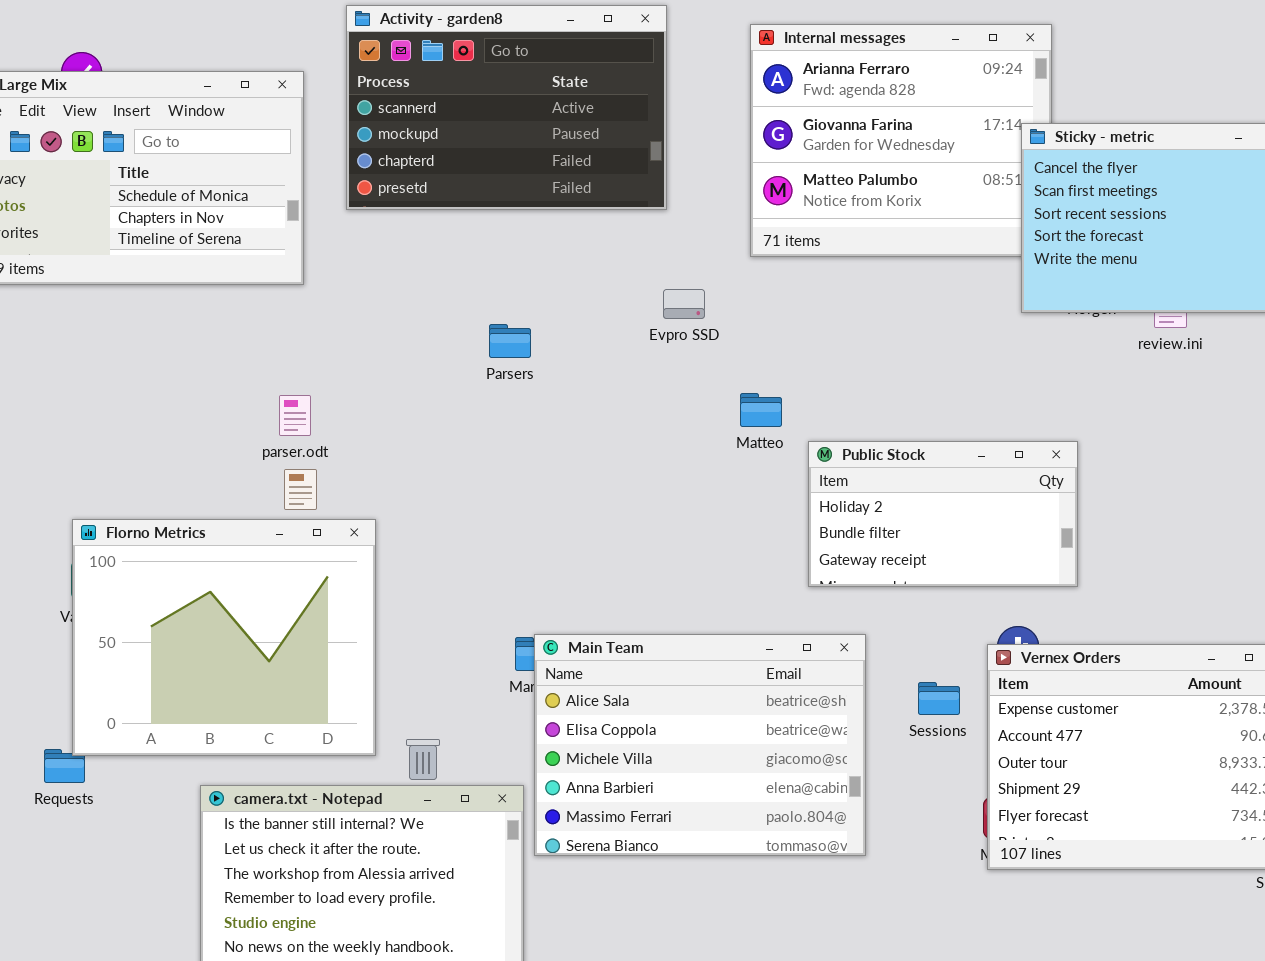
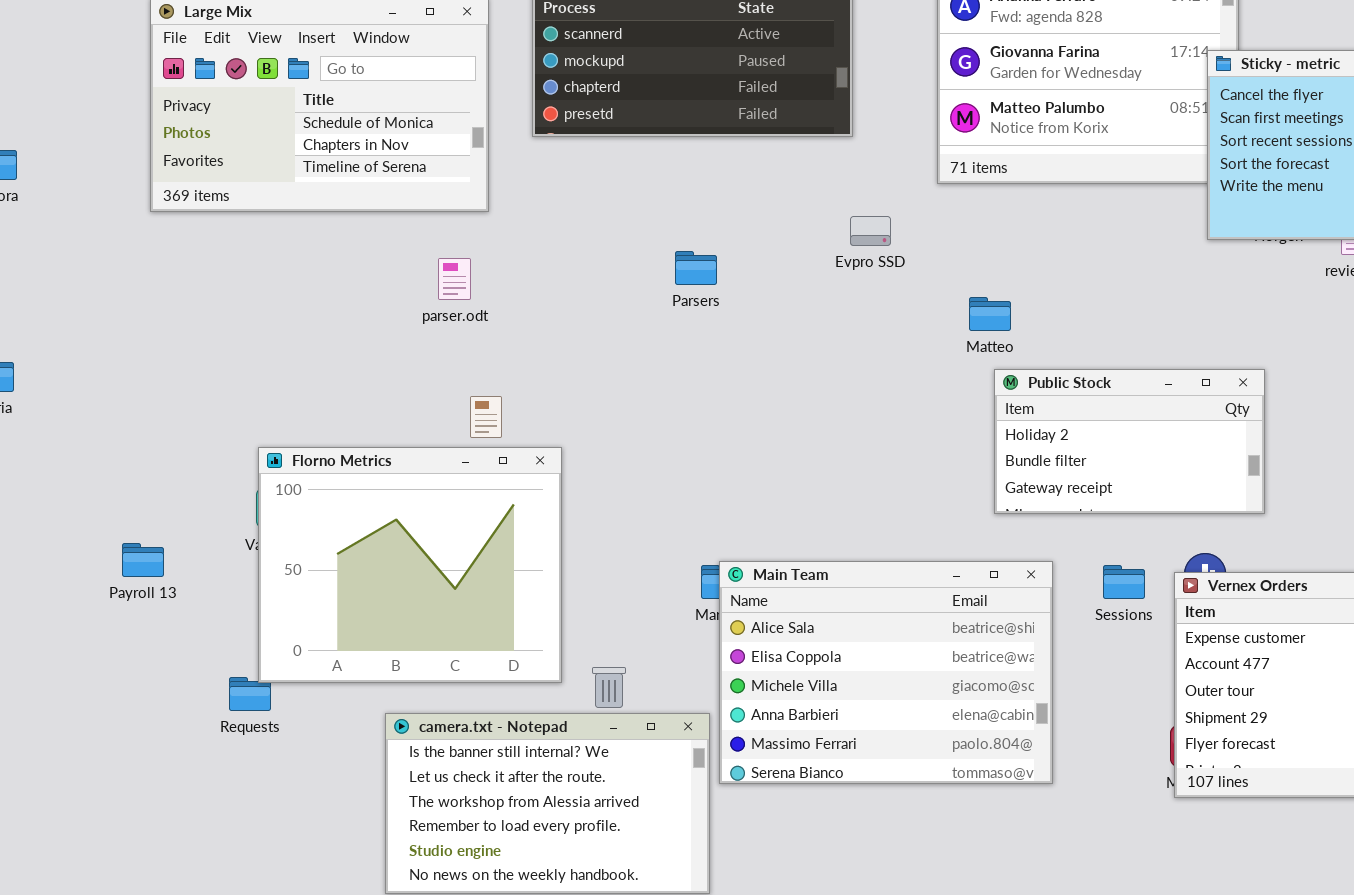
Matteo: [740,393,782,427] -> [969,297,1011,331], moved
parser.odt: [279,395,311,436] -> [438,258,471,300], moved
Sessions: [918,682,960,715] -> [1103,565,1145,599], moved

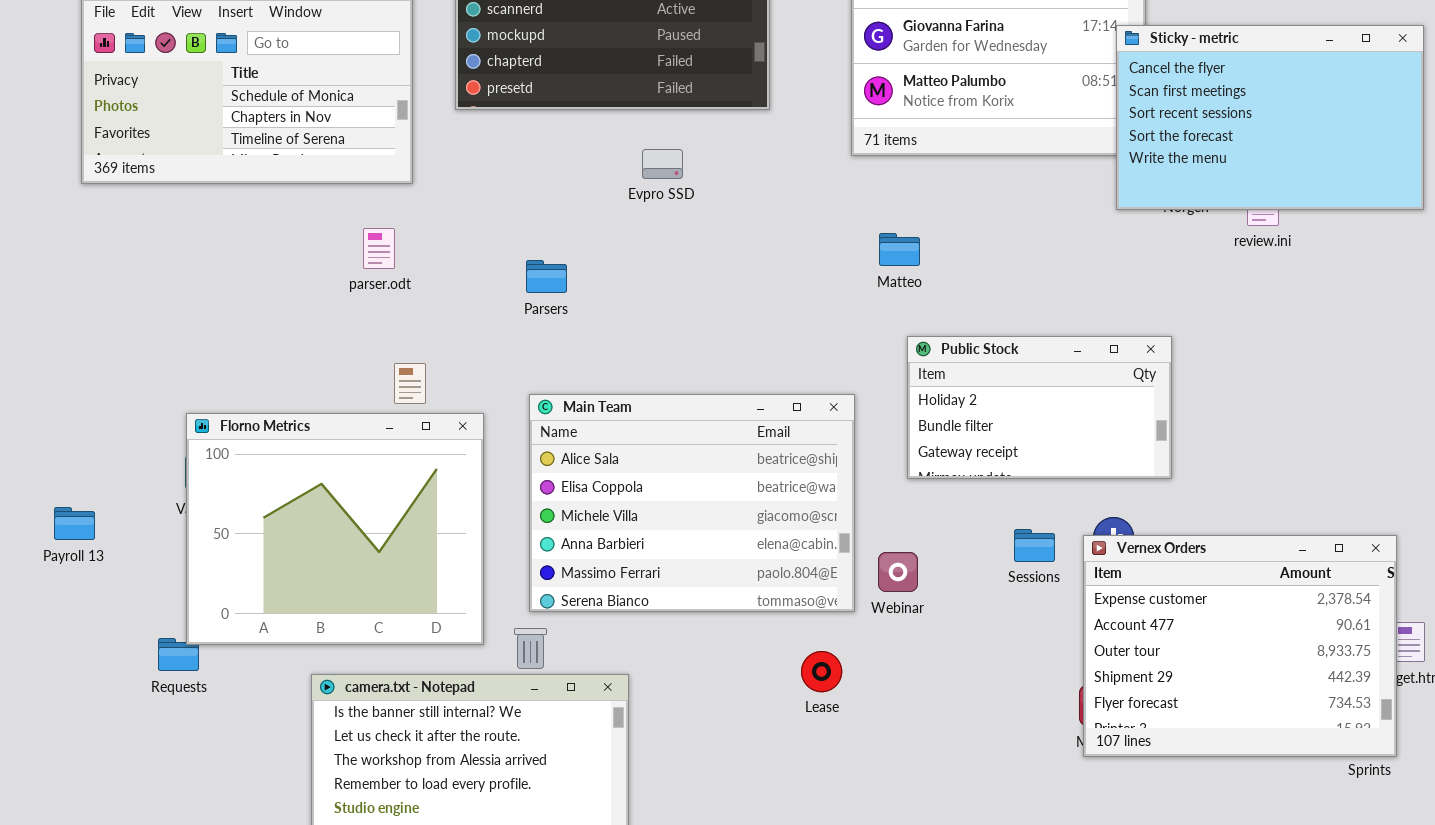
Evpro SSD: [850,216,891,246] -> [642,149,683,179], moved
Parsers: [675,251,717,285] -> [526,260,567,293], moved
Matteo: [969,297,1011,331] -> [879,233,920,266], moved
Main Team: [719,561,1053,784] -> [529,394,855,612], moved

